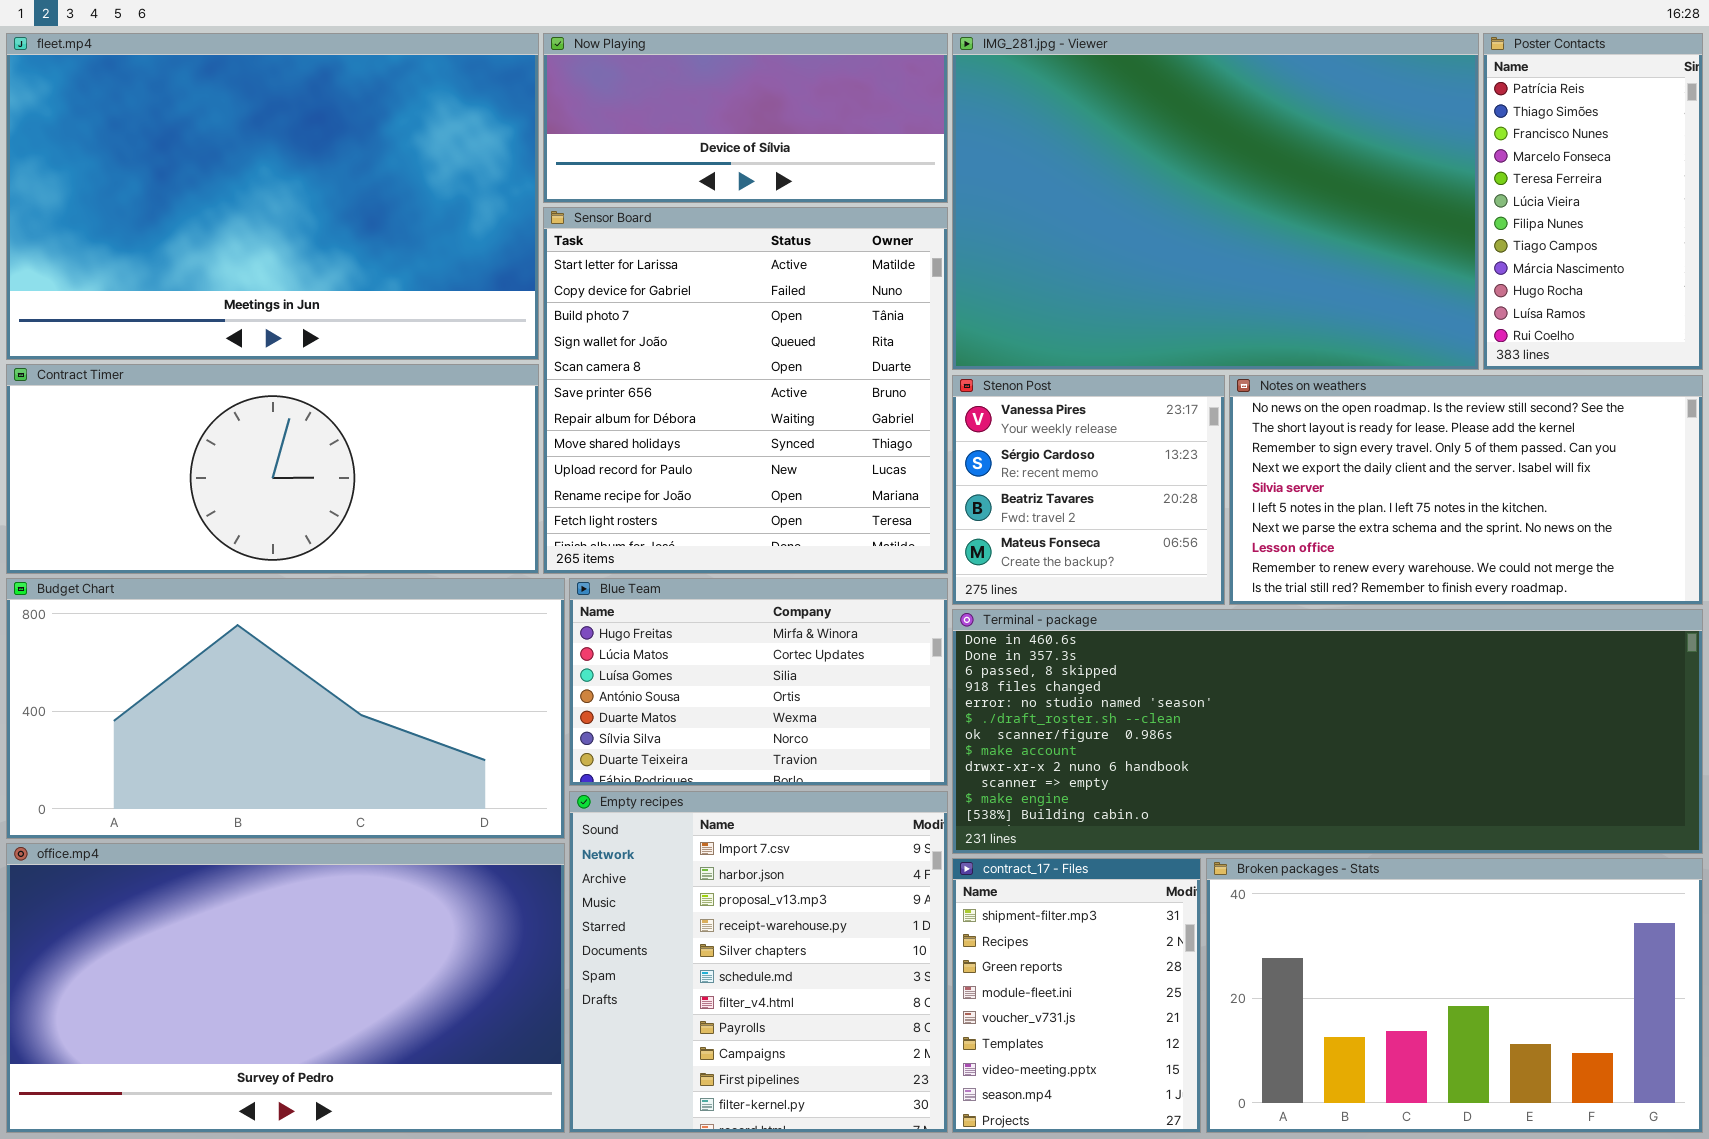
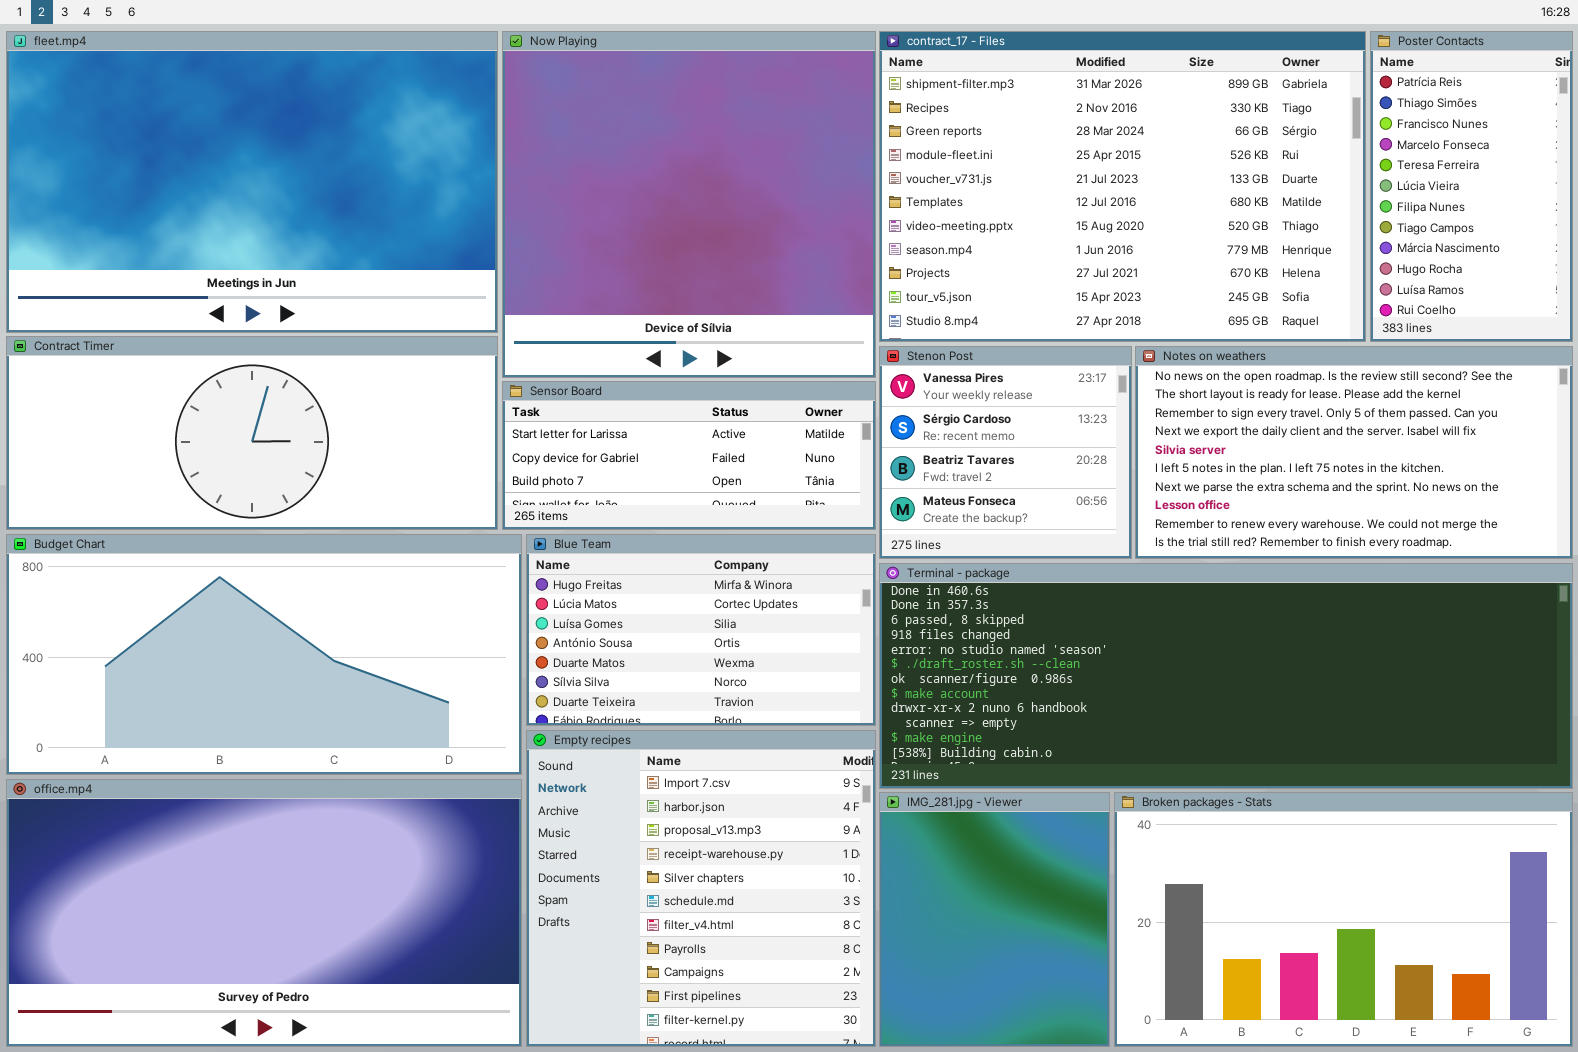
Now Playing: [543,33,948,203] -> [502,31,876,378], resized
IMG_281.jpg - Viewer: [952,33,1479,370] -> [879,792,1110,1047], moved, resized
Sensor Board: [543,207,948,574] -> [502,381,876,530], resized
contract_17 - Files: [952,858,1201,1133] -> [879,31,1366,342], moved, resized

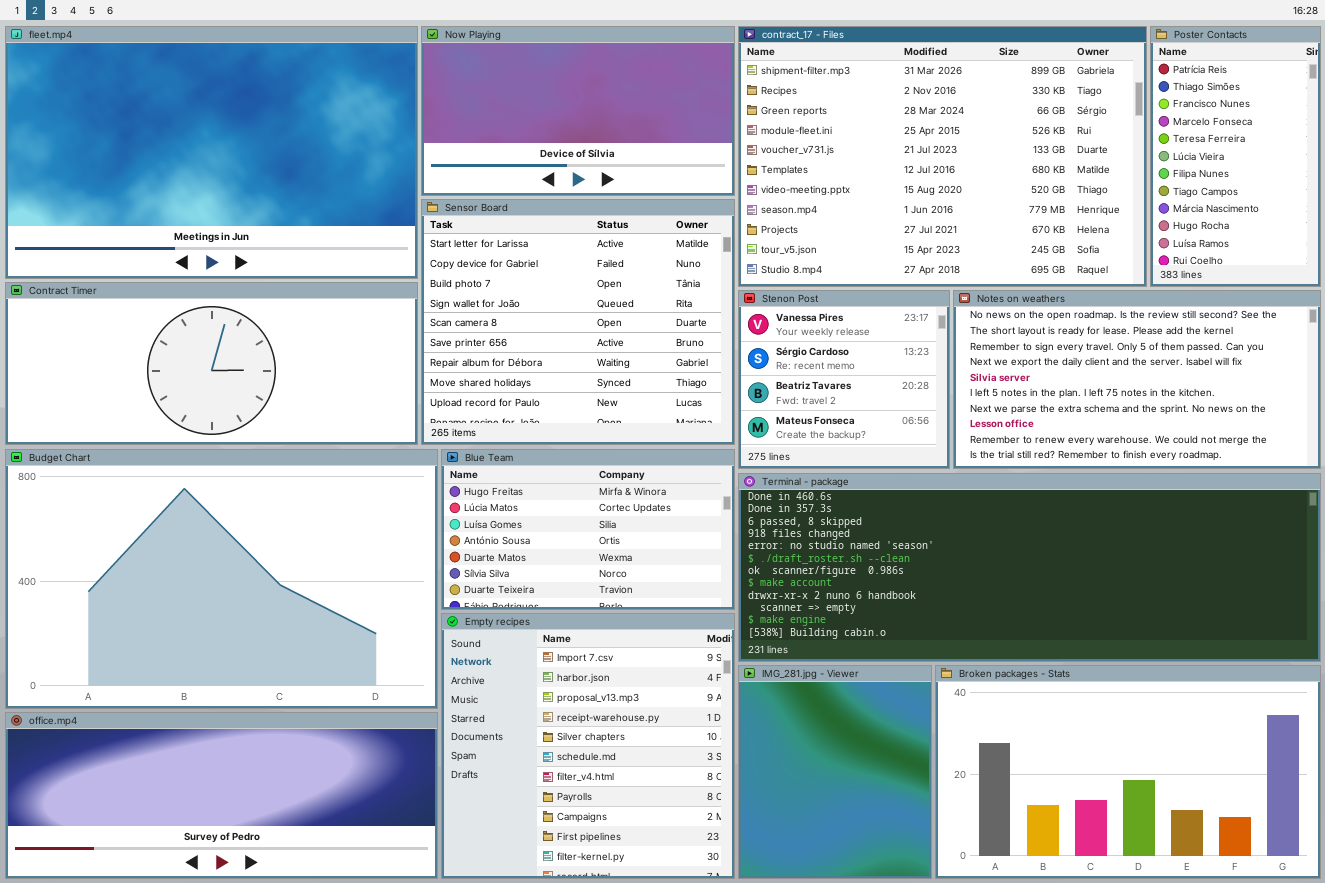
Now Playing: [502,31,876,378] -> [421,26,735,196], resized
Sensor Board: [502,381,876,530] -> [421,199,735,445], resized
Budget Chart: [6,534,522,775] -> [5,449,438,709], resized
office.mp4: [6,779,522,1047] -> [5,712,438,879], resized

